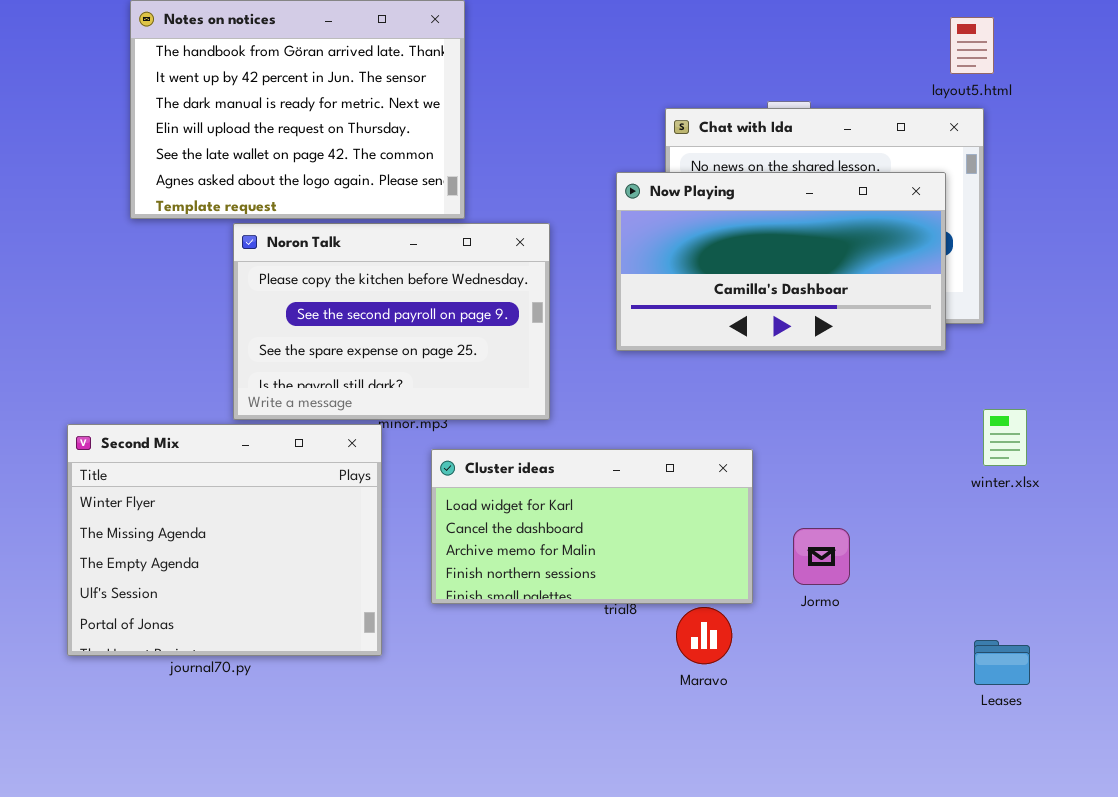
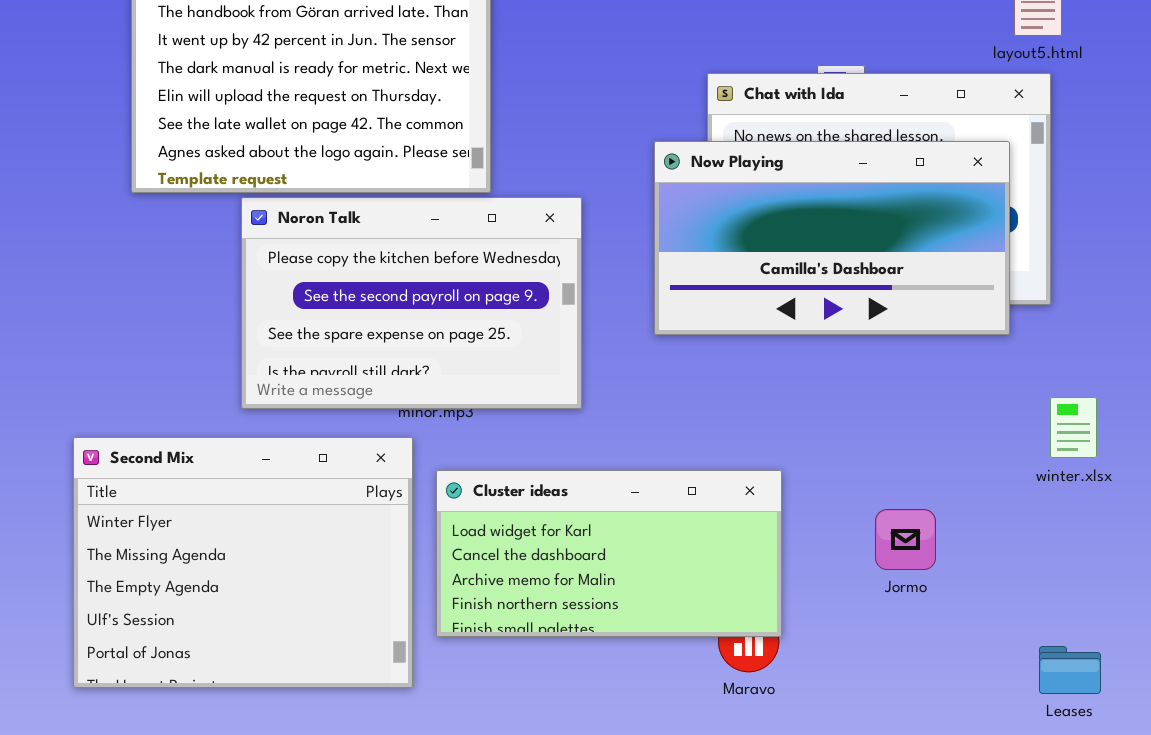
Second Mix: [67,424,382,656] -> [73,437,413,688], moved
Cluster ideas: [431,449,753,604] -> [436,470,782,637], moved
Jormo: [793,528,850,585] -> [875,509,936,570], moved

